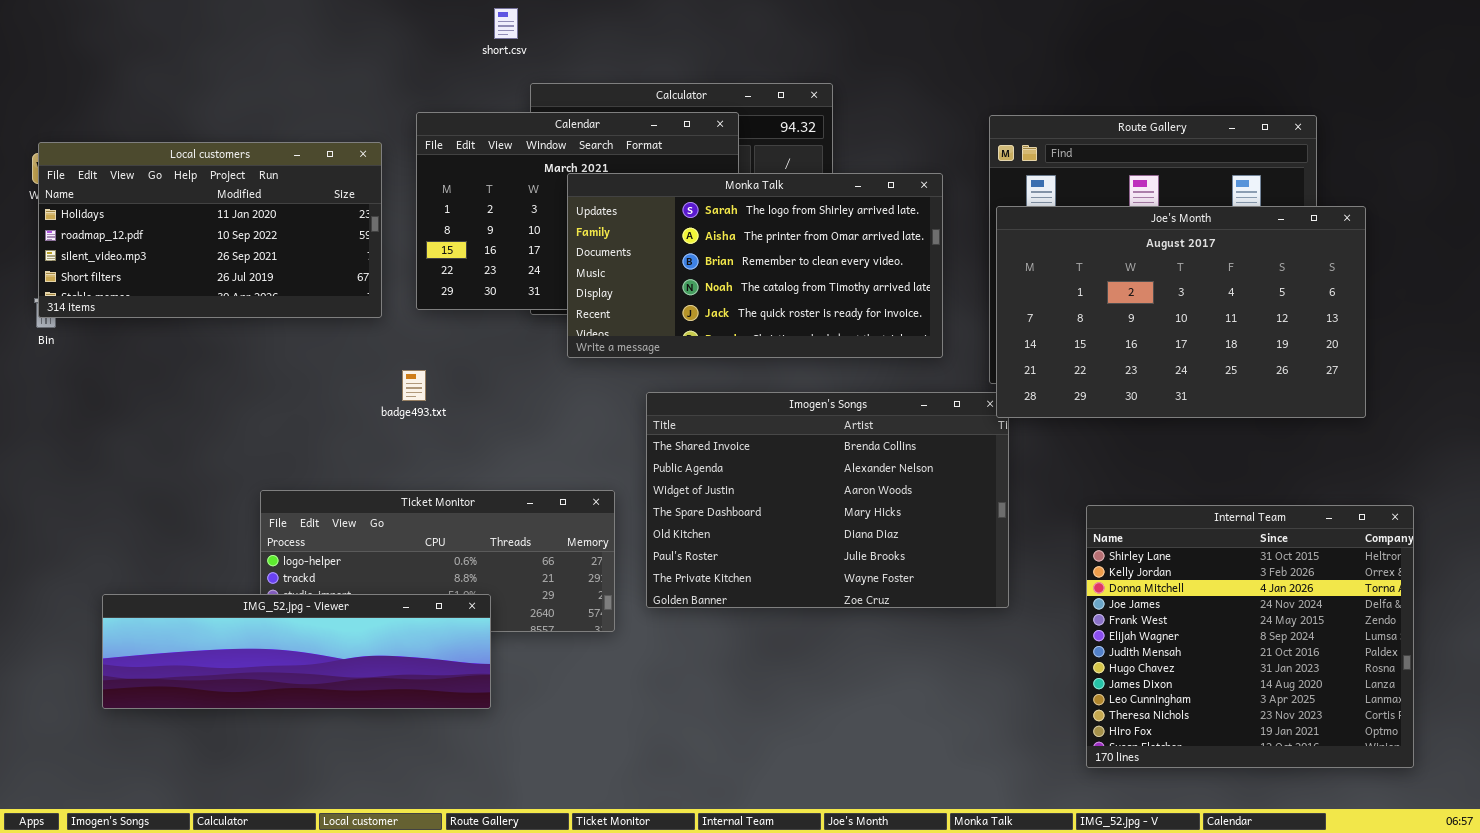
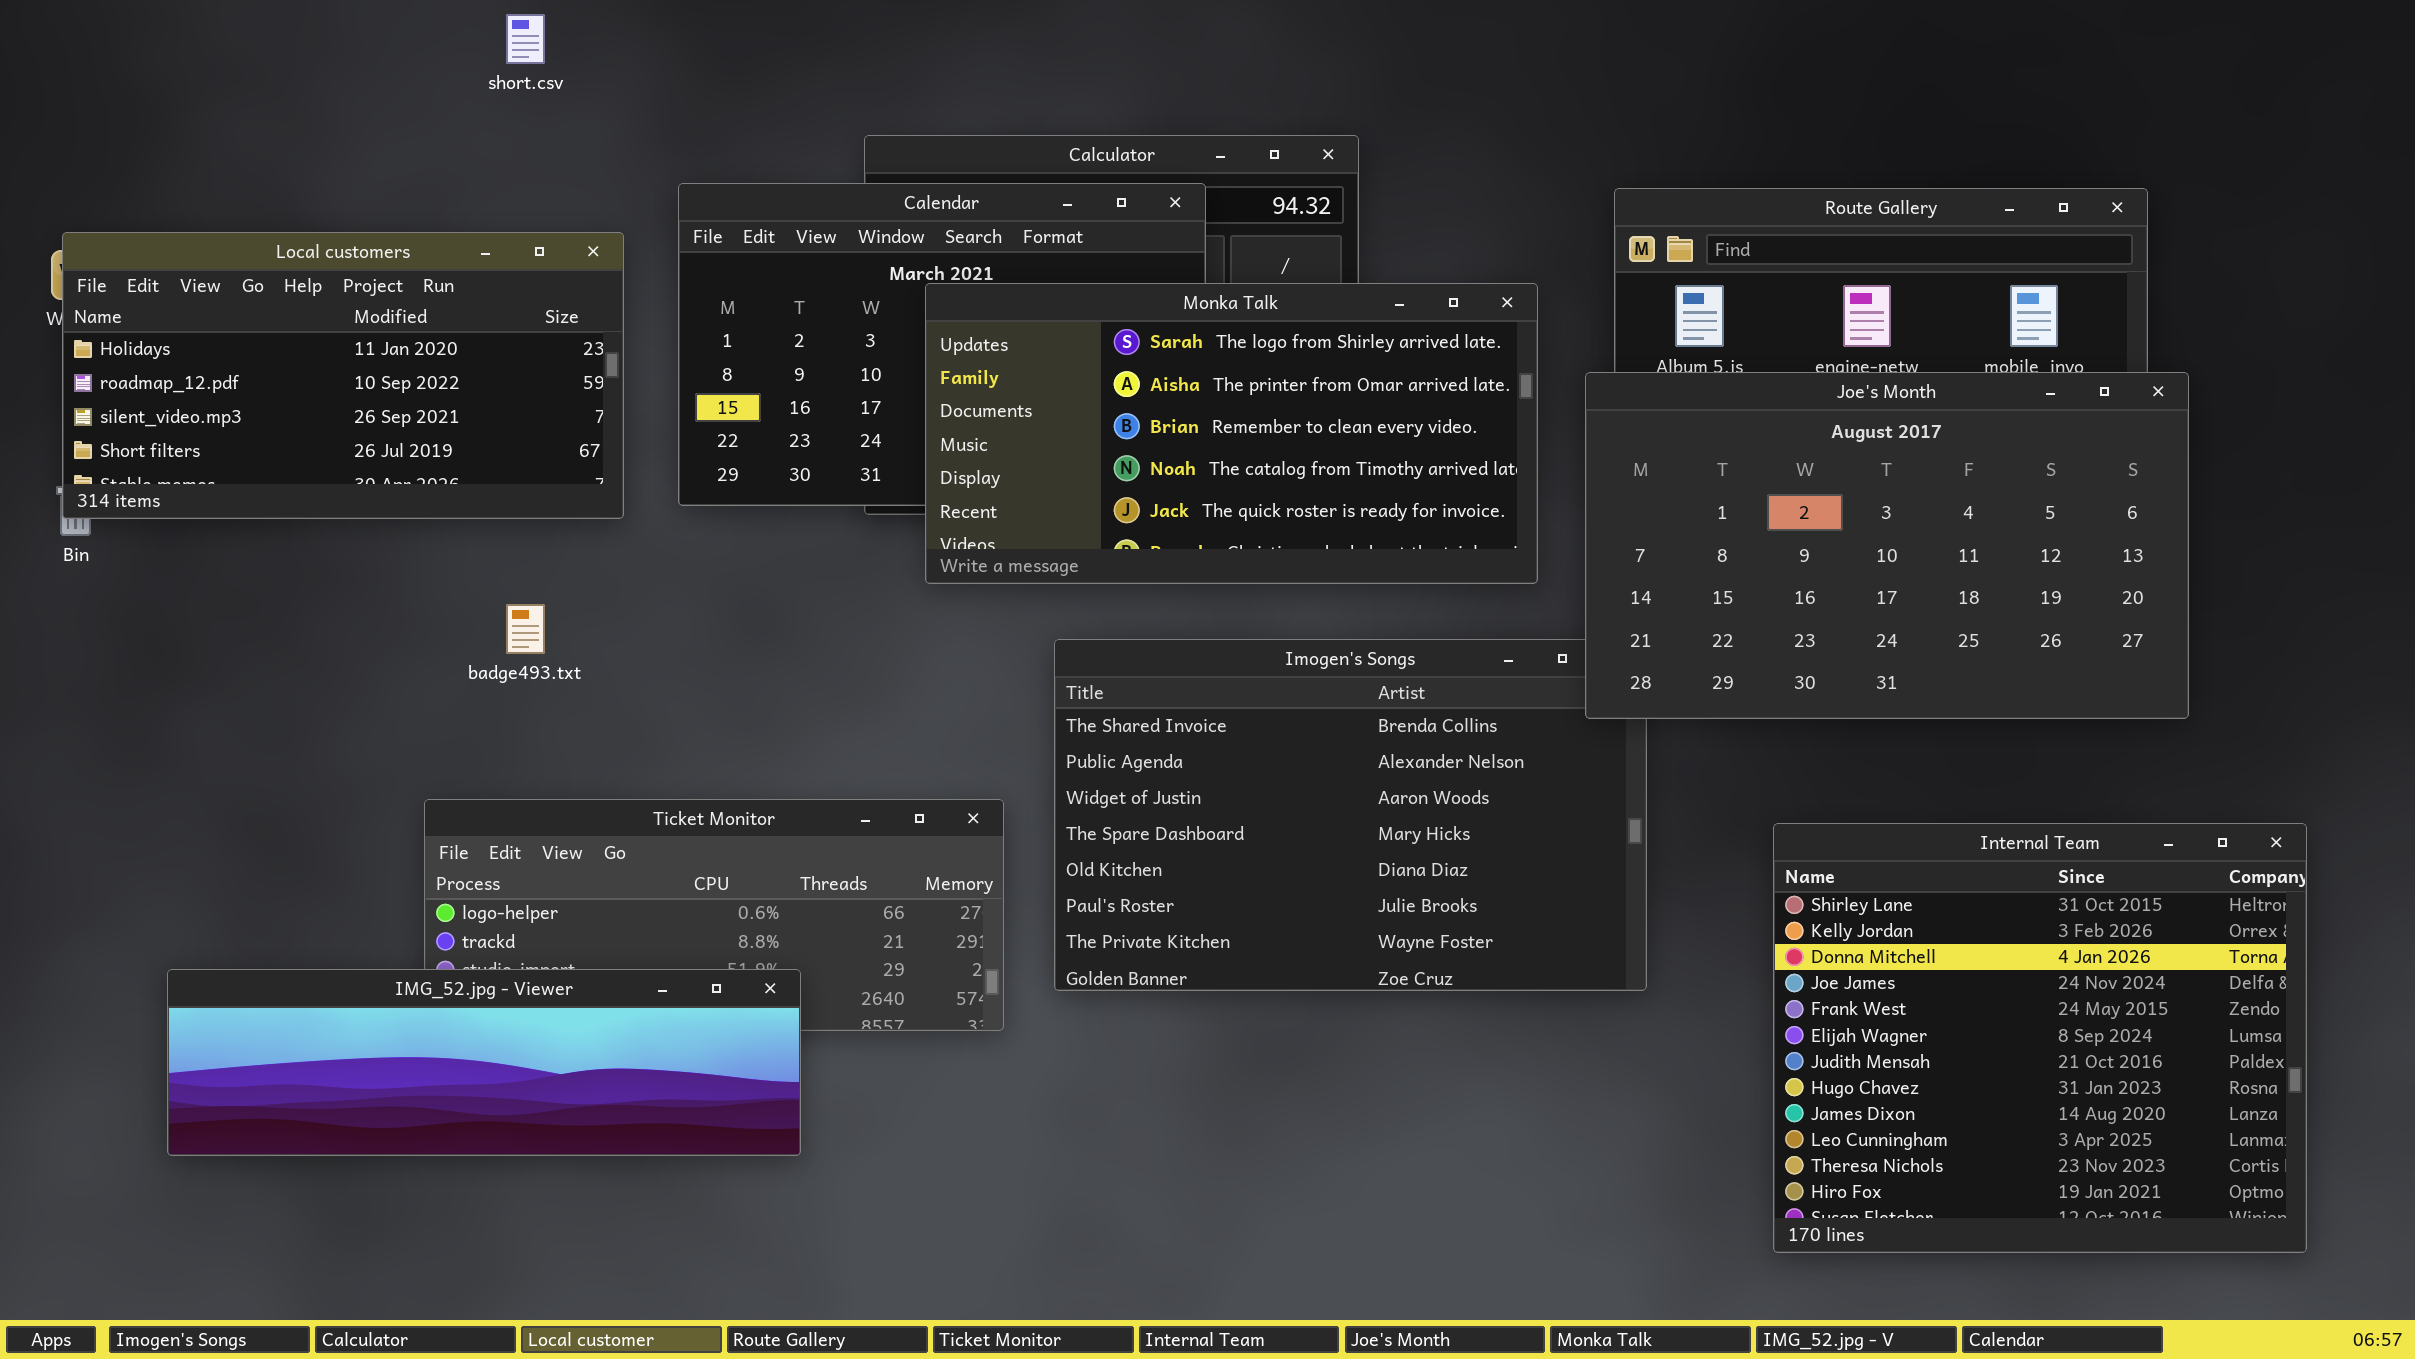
short.csv: [494,8,518,39] -> [506,14,545,64], moved
Joe's Month: [996,206,1366,418] -> [1585,372,2189,719], moved
badge493.txt: [402,370,426,401] -> [506,604,545,654], moved

